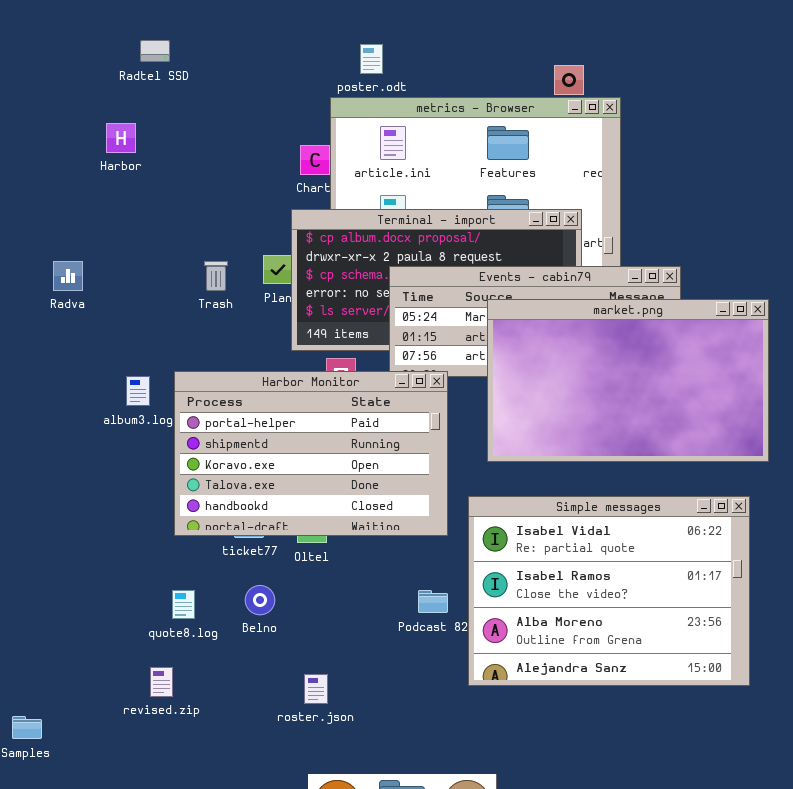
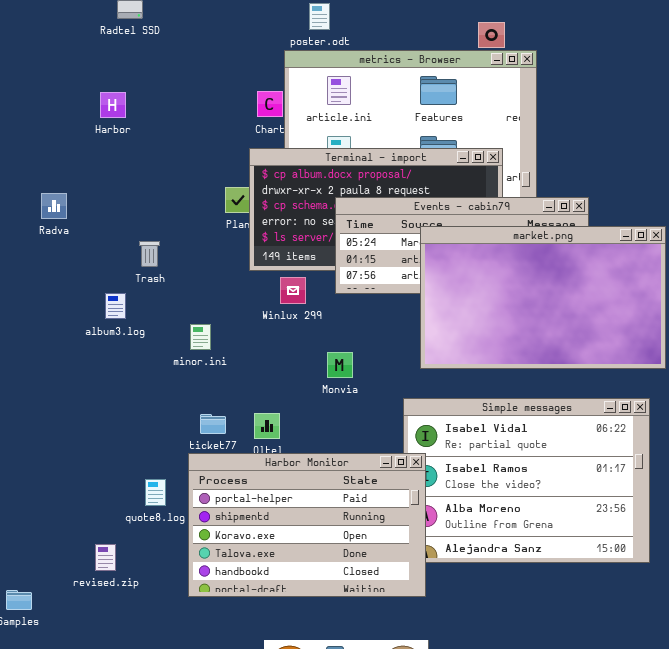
Harbor: [106,123,136,153] -> [100,92,126,118], moved
Trash: [204,261,228,291] -> [139,241,160,267], moved
Harbor Monitor: [174,371,448,536] -> [188,453,426,597], moved
revised.zip: [150,667,173,697] -> [95,544,116,571], moved

